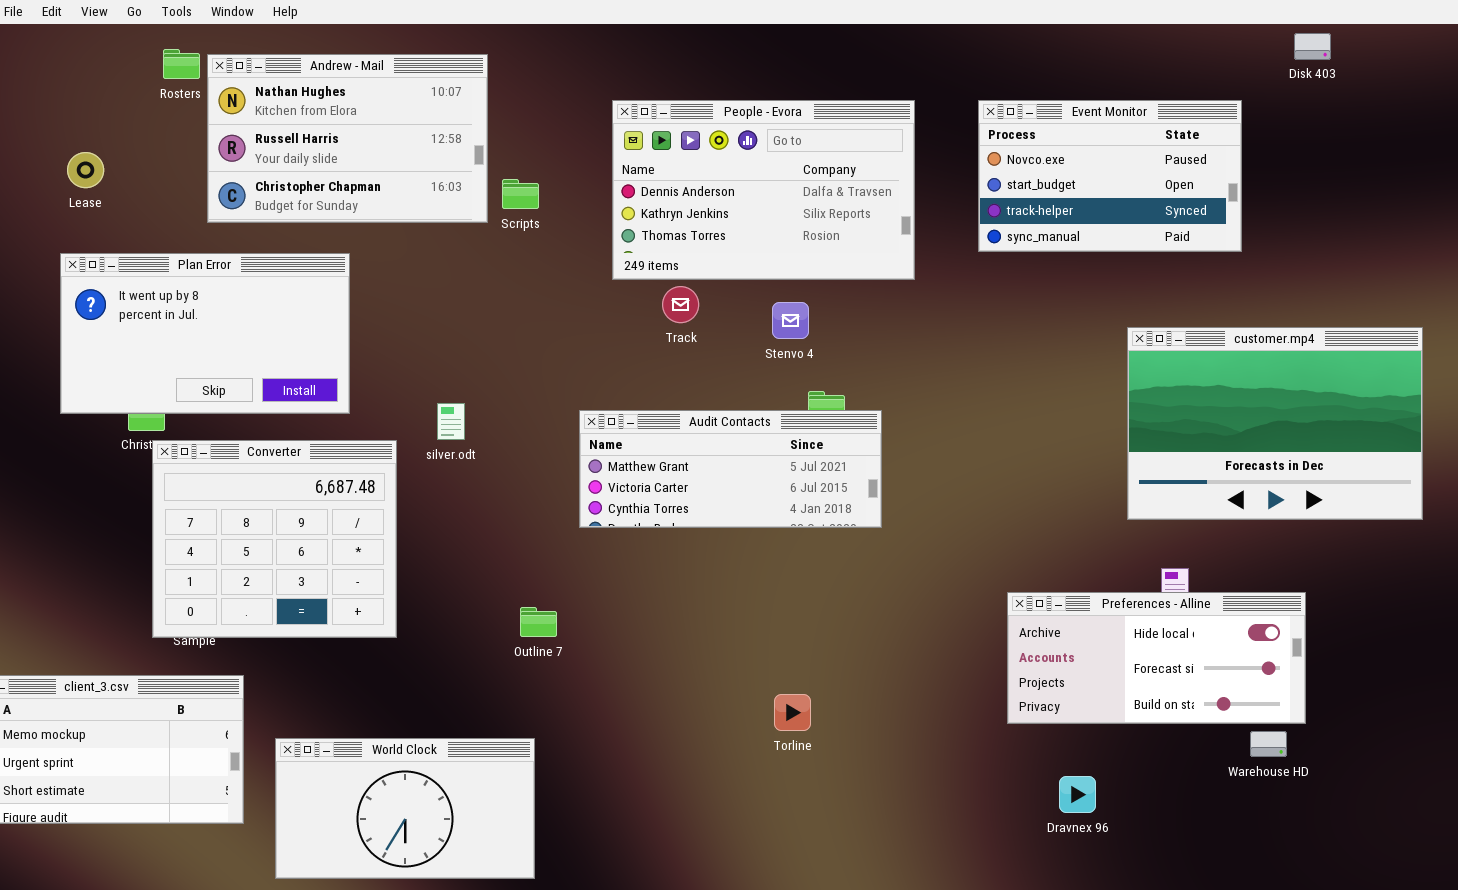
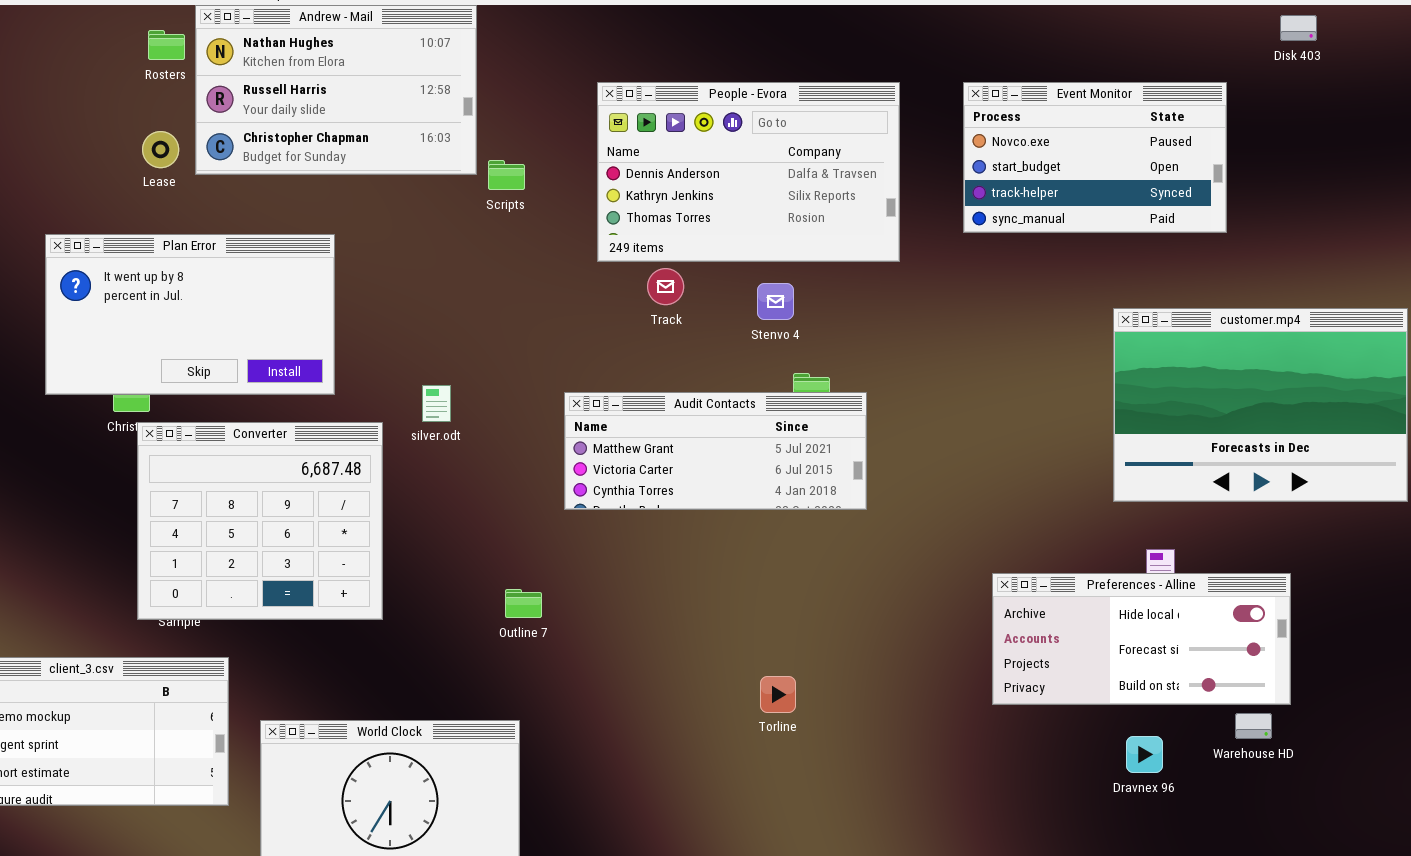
Andrew - Mail: [207,54,488,223] -> [195,5,477,175], moved
Lease: [67,152,104,188] -> [142,131,179,168], moved
Dravnex 96: [1059,776,1096,813] -> [1126,736,1163,773], moved

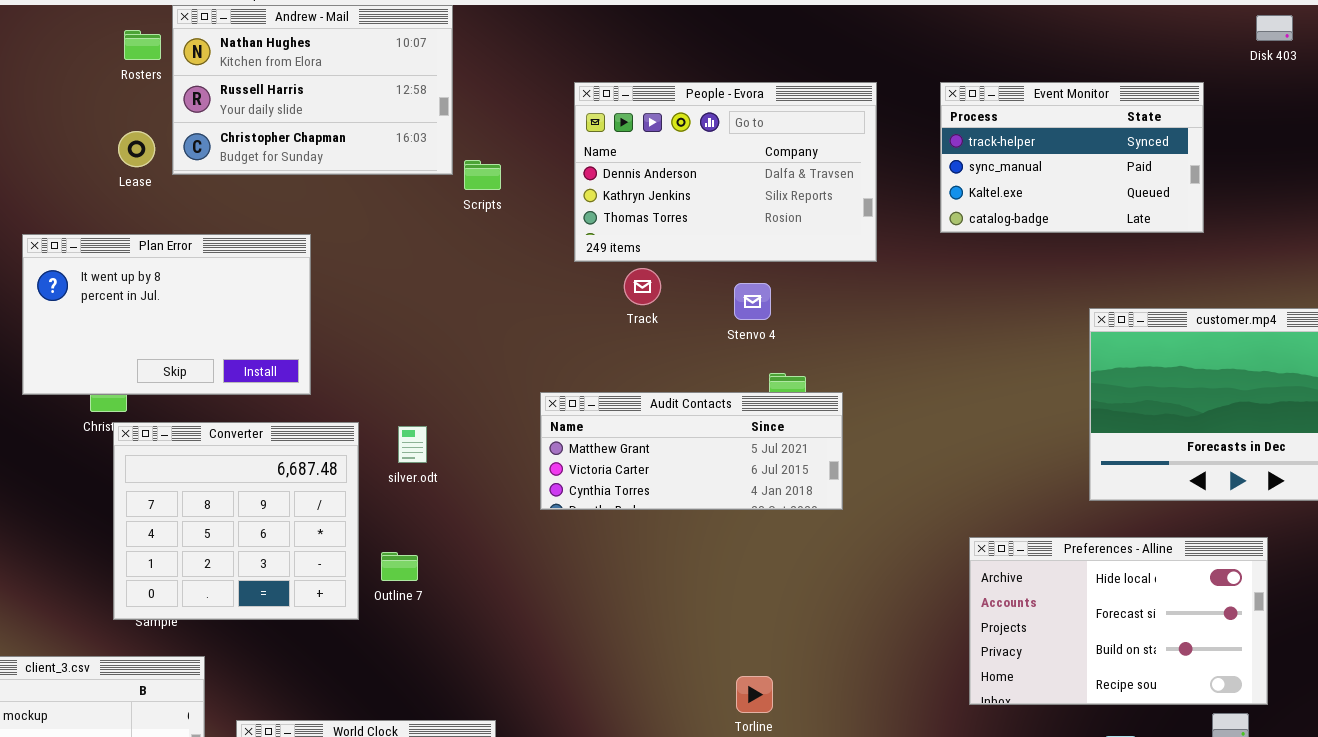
Event Monitor: [963,82,1227,233] -> [940,82,1204,233], scrolled down 2 rows
silver.odt: [422,385,451,422] -> [398,426,427,463], moved
Preferences - Alline: [992,573,1291,705] -> [969,537,1268,705], resized
Outline 7: [505,589,542,618] -> [381,552,418,581], moved

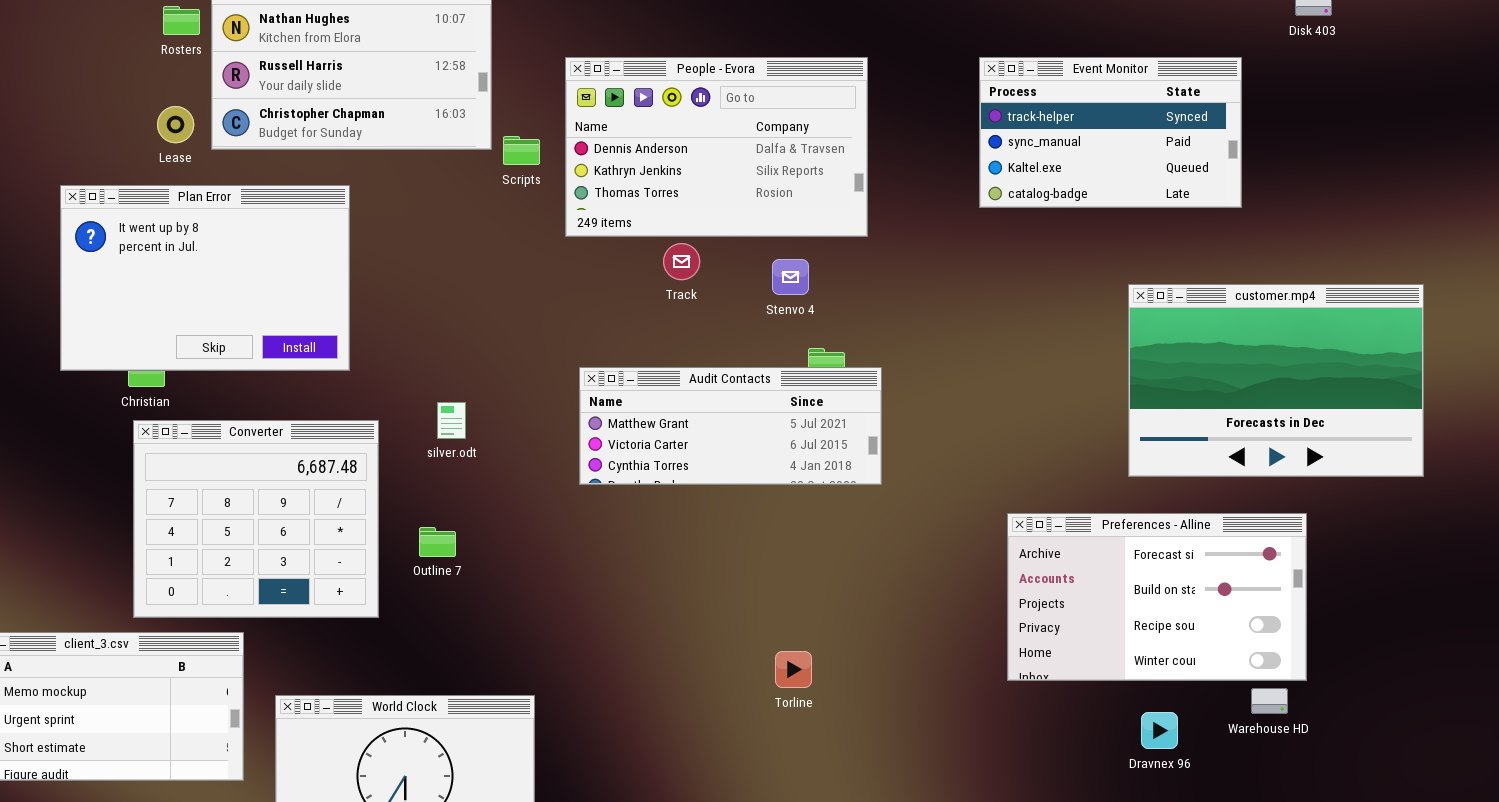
People - Evora: [574,82,877,262] -> [565,57,868,237], moved
Plan Error: [22,234,311,395] -> [60,185,350,371], resized
Converter: [113,422,359,620] -> [133,420,379,618], moved
Preferences - Alline: [969,537,1268,705] -> [1007,513,1307,681], scrolled down 1 row

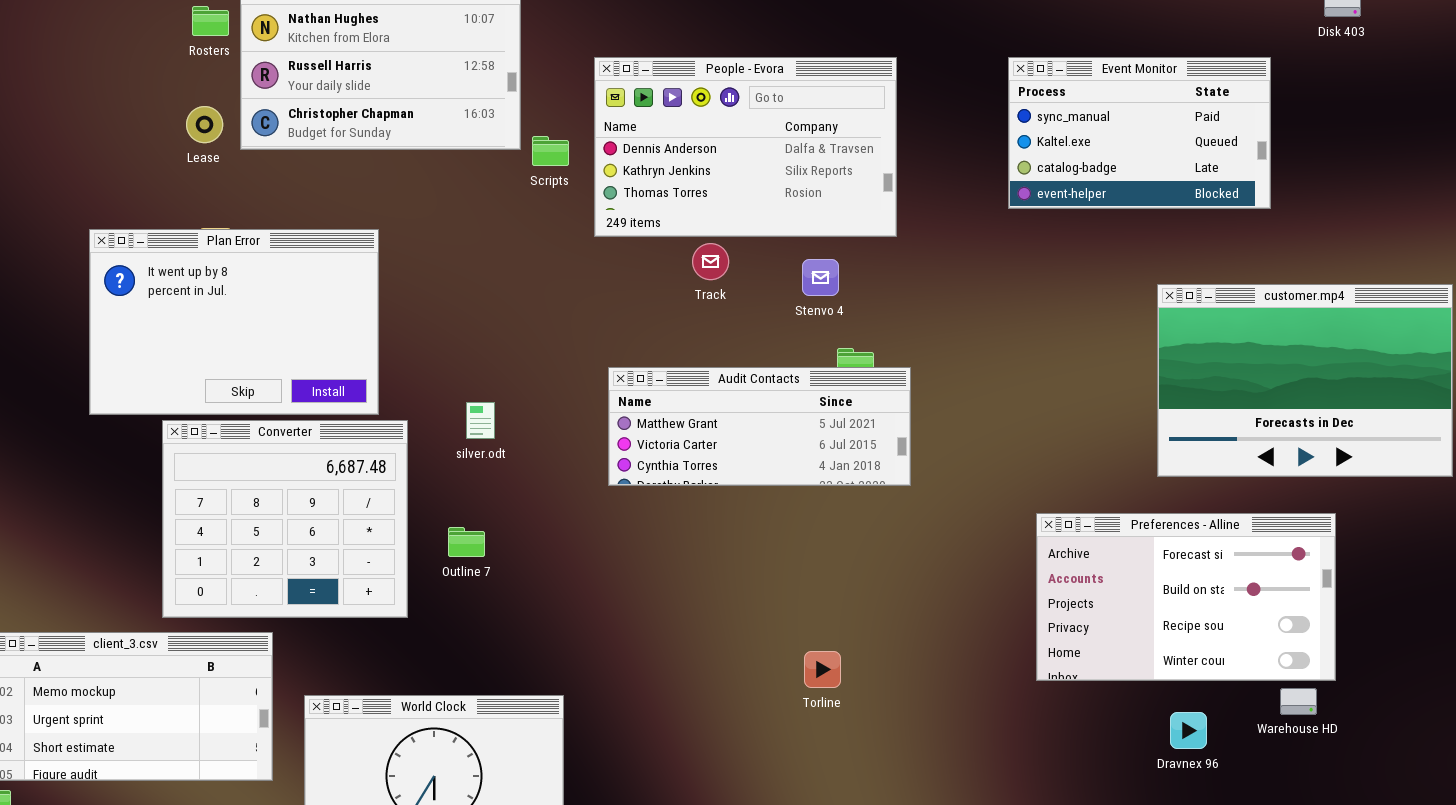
Event Monitor: [979,57,1242,208] -> [1008,57,1271,209], scrolled down 1 row
Plan Error: [60,185,350,371] -> [89,229,379,415], moved

